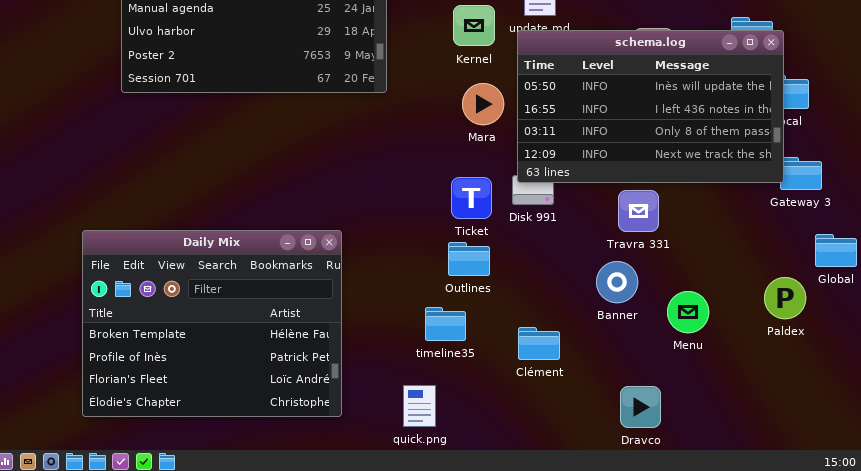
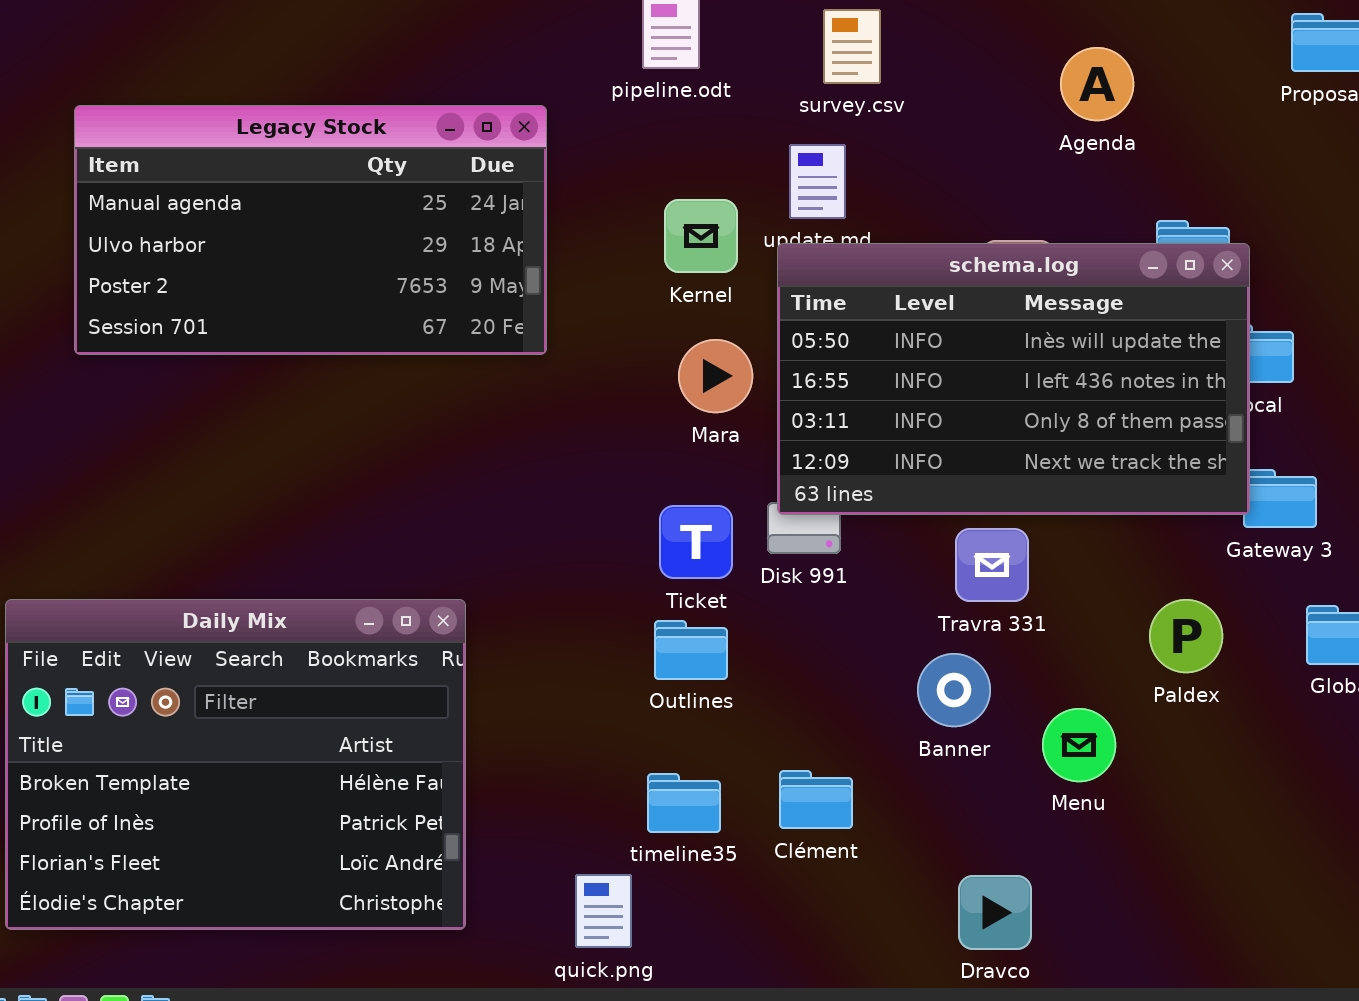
Paldex: [764,277,806,319] -> [1149,599,1223,673], moved
timeline35: [425,307,466,341] -> [647,773,721,833], moved

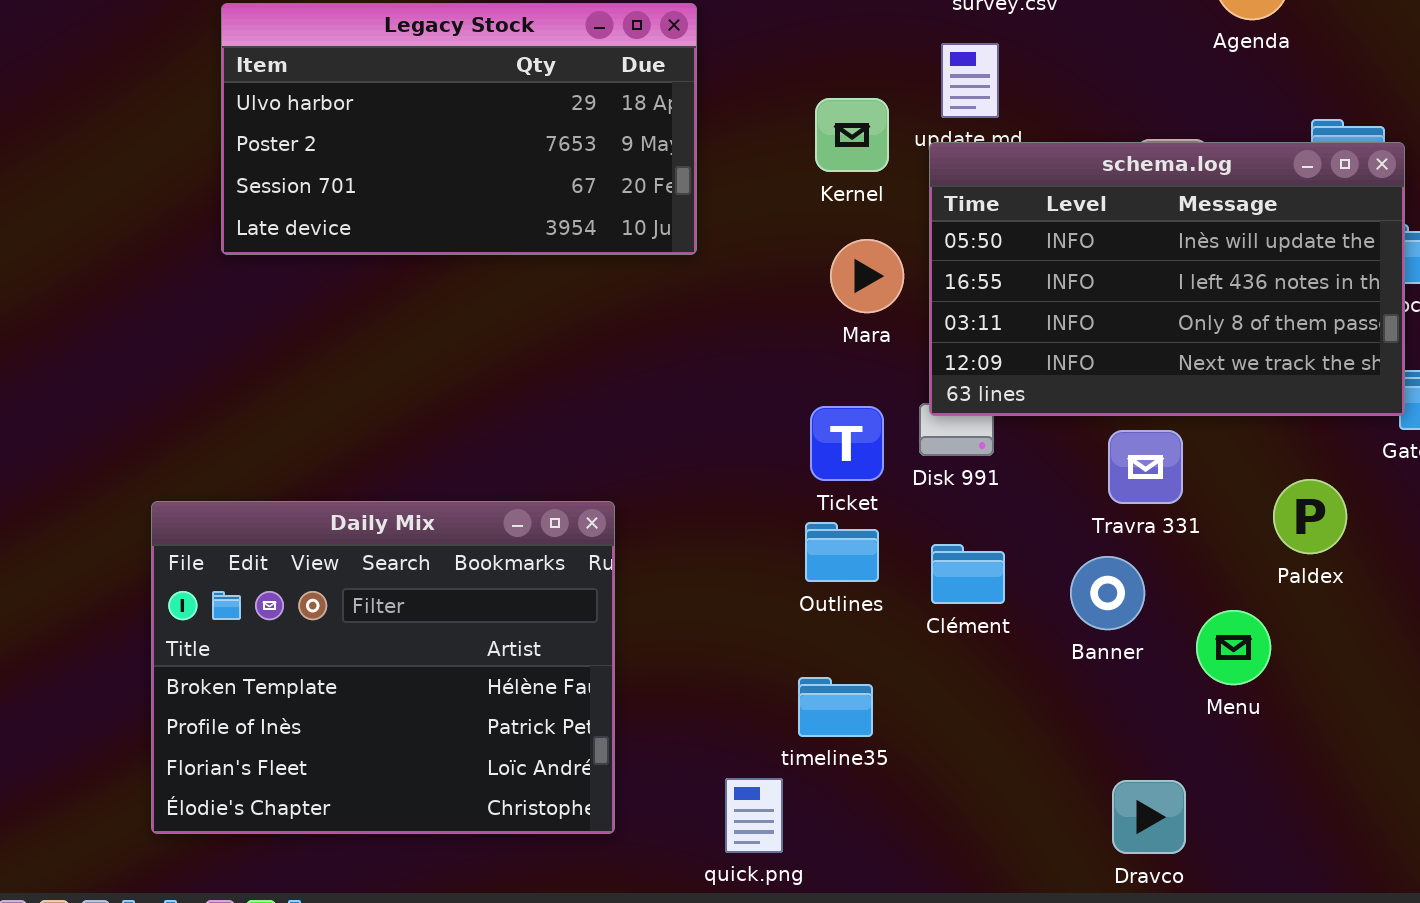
Legacy Stock: [74,105,547,355] -> [221,3,697,255], scrolled down 1 row
Paldex: [1149,599,1223,673] -> [1273,479,1347,554], moved
Clément: [779,770,853,829] -> [931,544,1005,604], moved

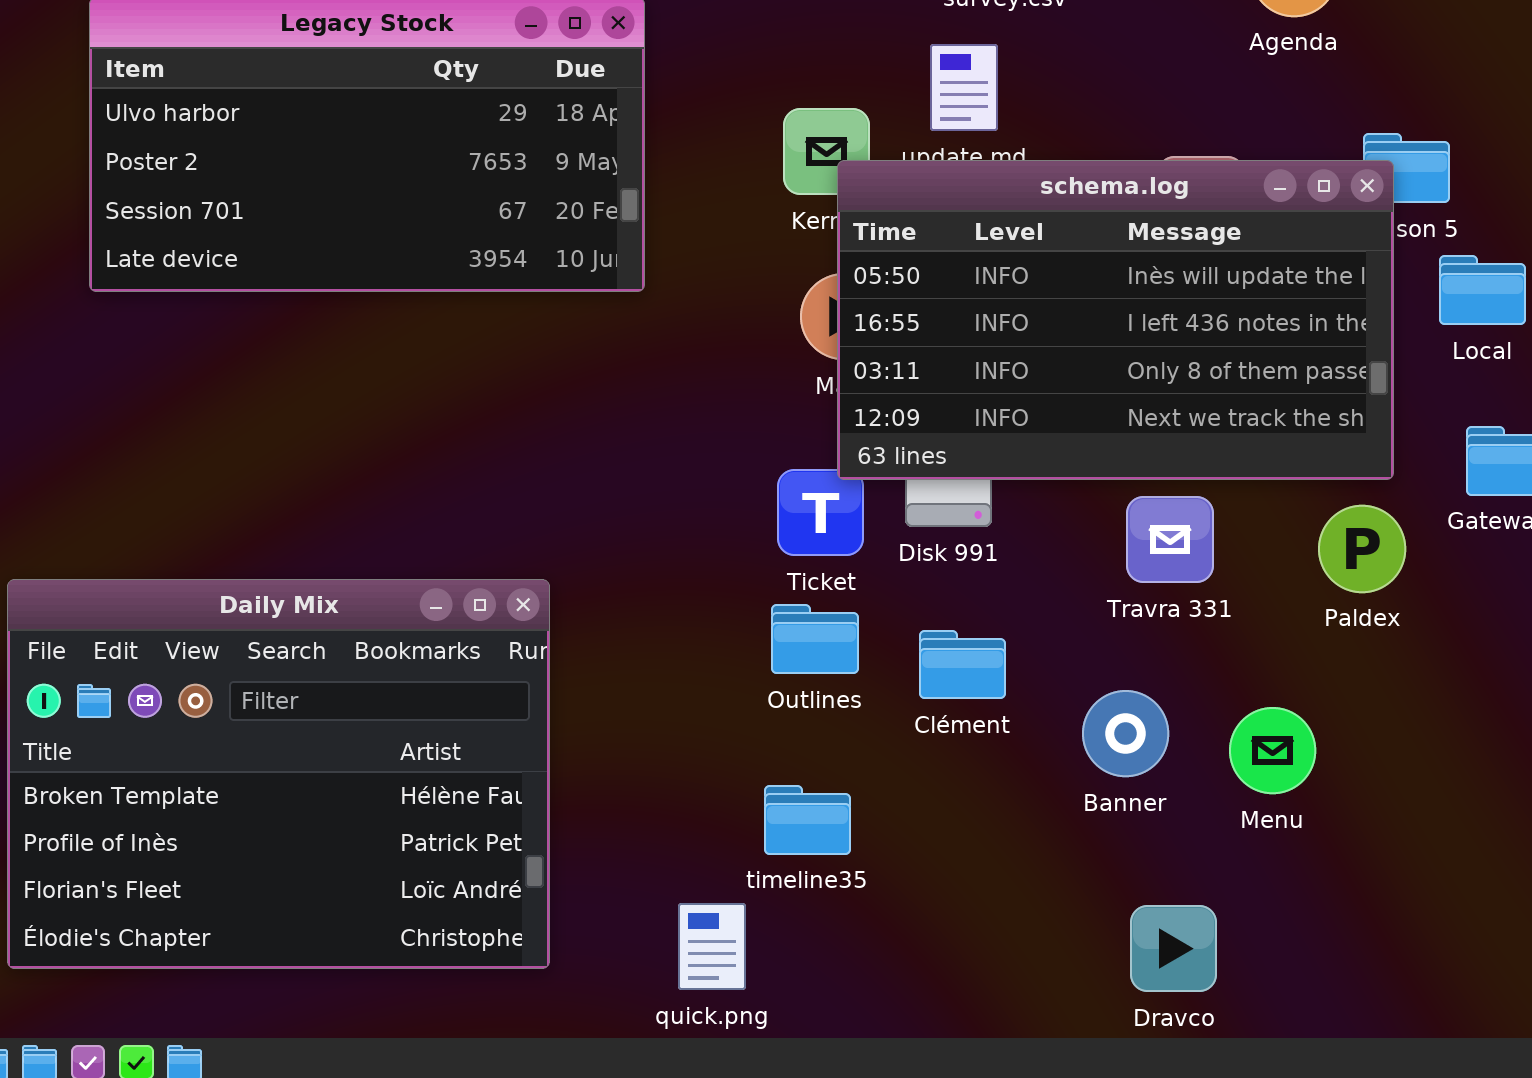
schema.log: [929,142,1405,416] -> [837,160,1394,480], moved
Paldex: [1273,479,1347,554] -> [1318,505,1406,593], moved
Banner: [1070,556,1145,630] -> [1082,690,1169,777], moved

